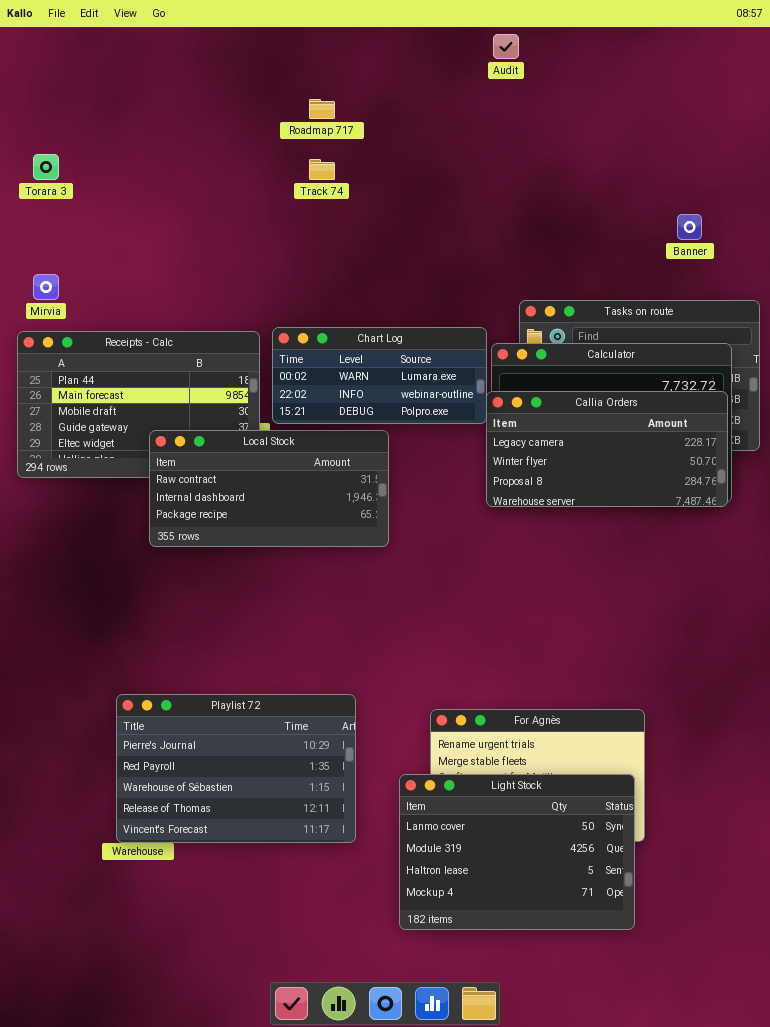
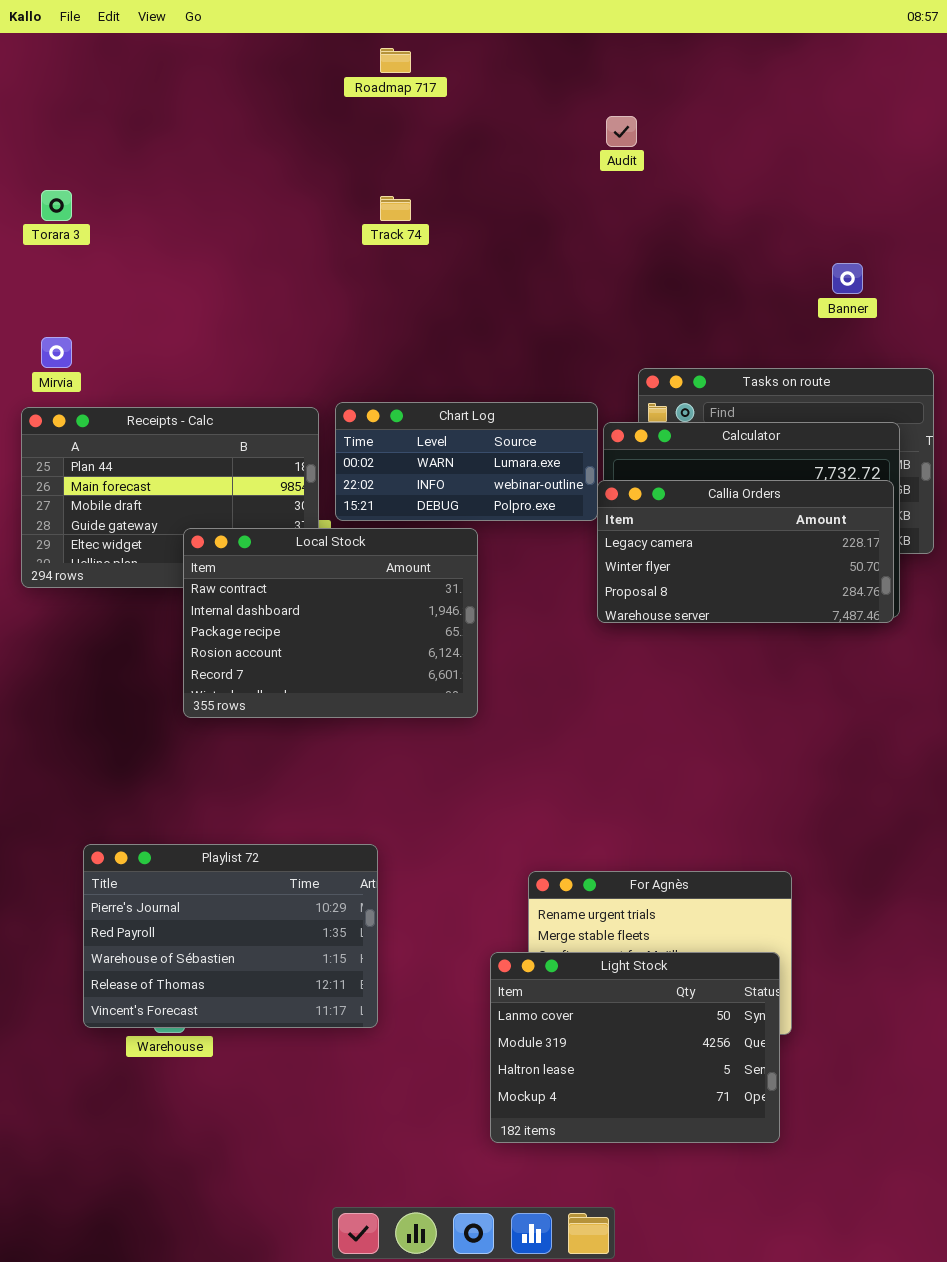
Audit: [493,34,519,59] -> [606,116,637,147], moved
Roadmap 717: [309,99,335,119] -> [380,48,411,73], moved
Local Stock: [149,430,389,547] -> [183,528,478,718], resized
Playlist 72: [116,694,356,843] -> [83,844,378,1028], moved

